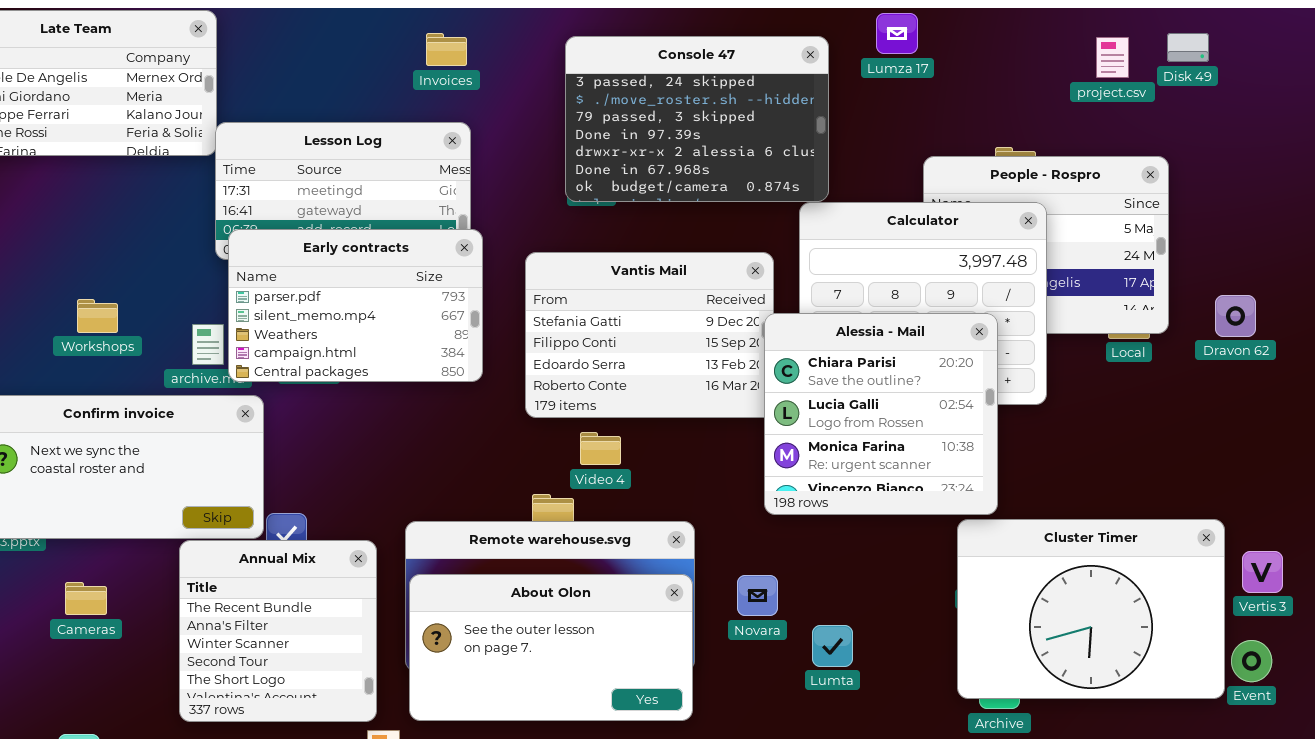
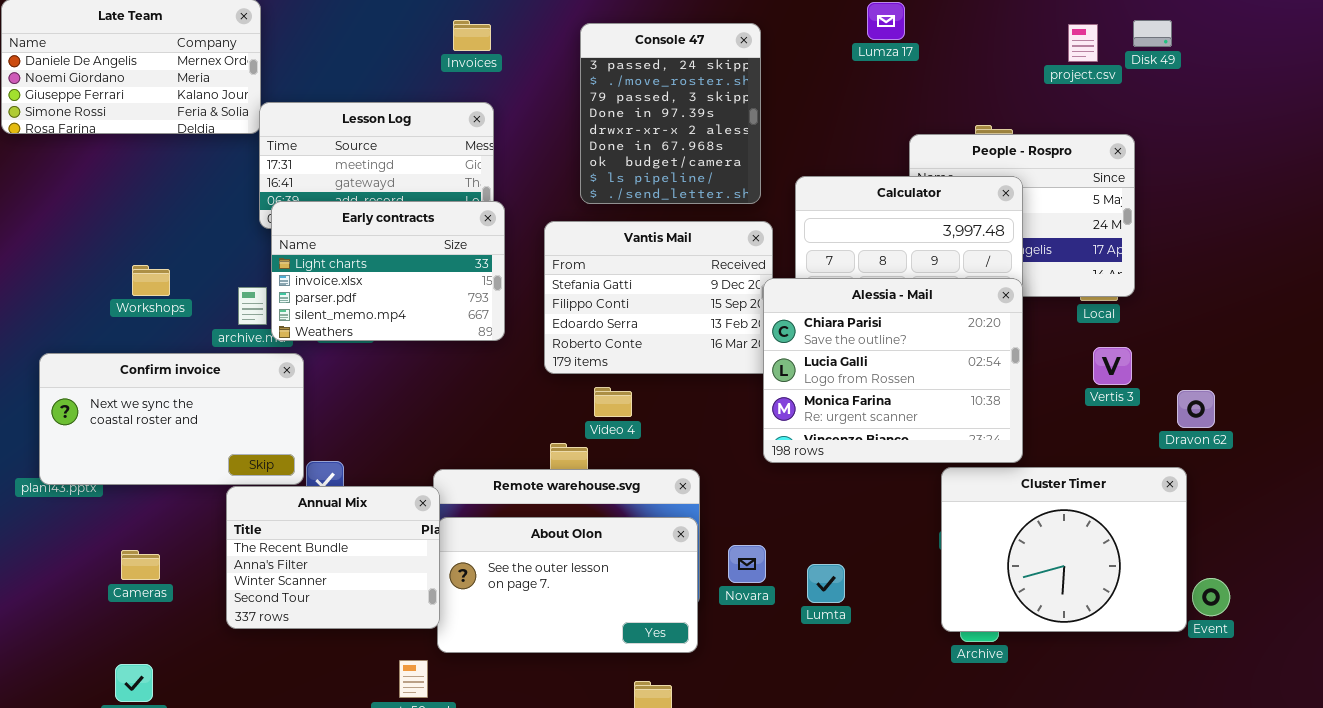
Console 47: [565,36,829,202] -> [580,23,761,204], resized
Early contracts: [228,229,483,382] -> [271,201,505,341], scrolled up 2 rows
Dravon 62: [1215,295,1256,337] -> [1177,390,1215,428], moved
Alessia - Mail: [764,313,998,515] -> [763,278,1023,463], resized
Annual Mix: [179,540,377,722] -> [226,486,440,629], resized
Vertis 3: [1242,551,1283,593] -> [1093,347,1132,385], moved
Novara: [737,575,778,616] -> [728,545,766,583], moved
Cameras: [65,582,107,615] -> [121,550,160,580], moved

